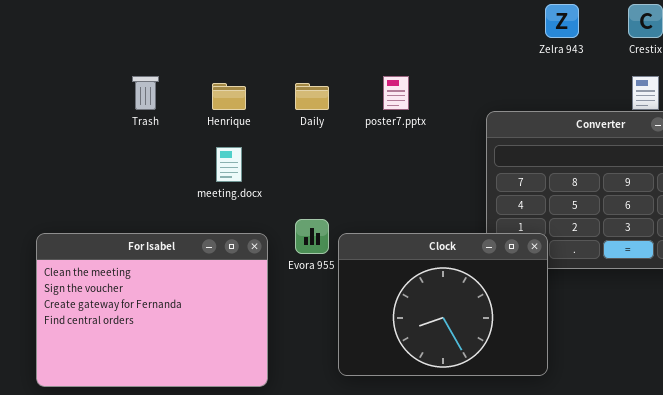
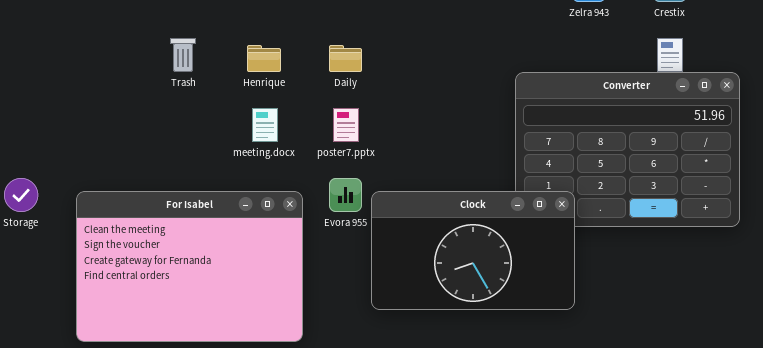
poster7.pptx: [383,76,409,110] -> [333,108,359,142], moved
Clock: [338,233,548,376] -> [371,191,575,310], resized

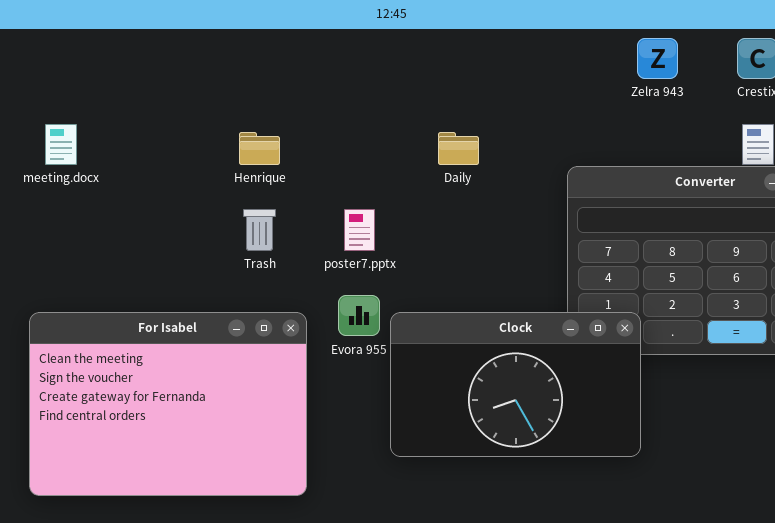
Trash: [170,38,196,72] -> [243,209,276,251], moved
Daily: [329,45,362,72] -> [438,132,479,165], moved
meeting.docx: [252,108,278,142] -> [45,124,77,165], moved

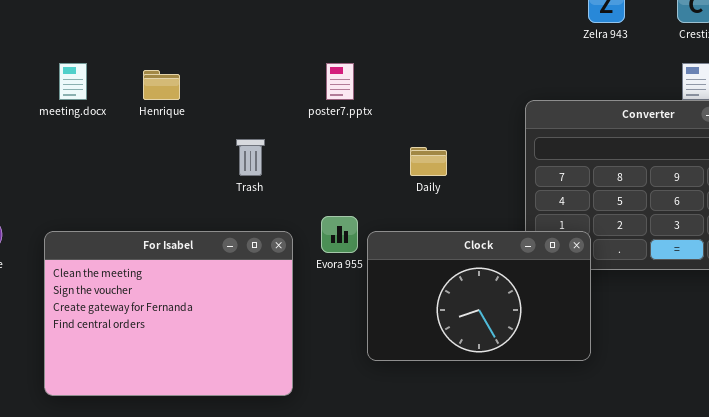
Henrique: [239,132,280,165] -> [143,70,180,100], moved
Daily: [438,132,479,165] -> [410,147,447,176], moved
poster7.pptx: [344,209,375,251] -> [326,63,354,100], moved

